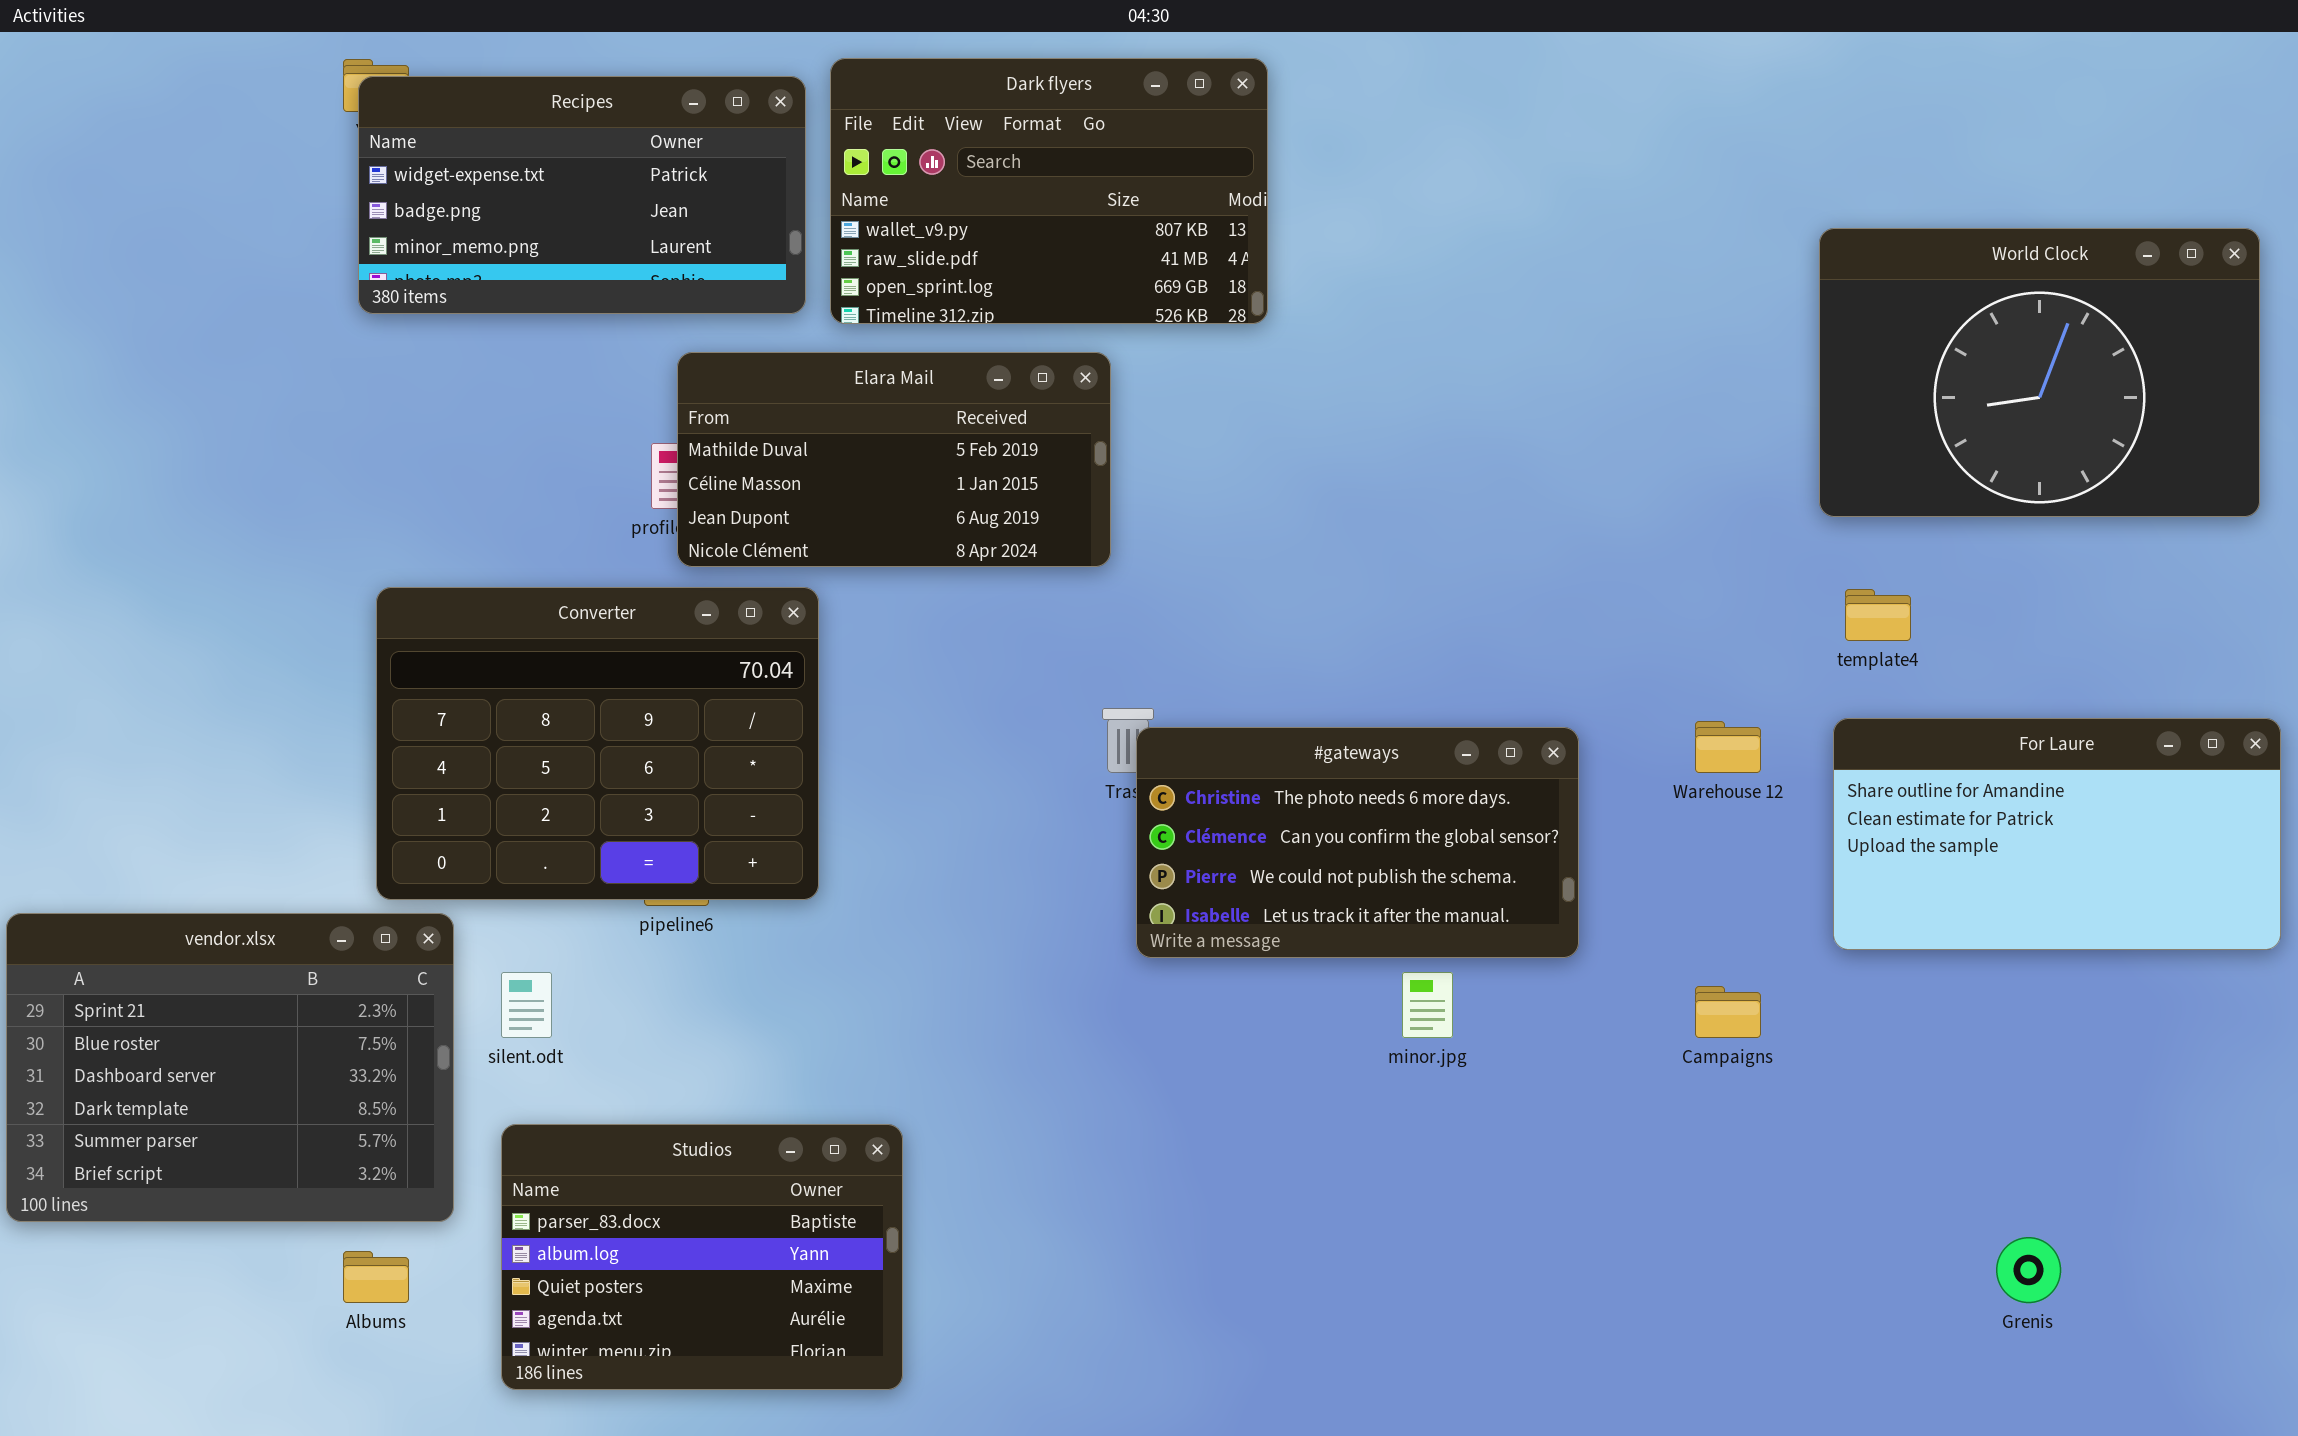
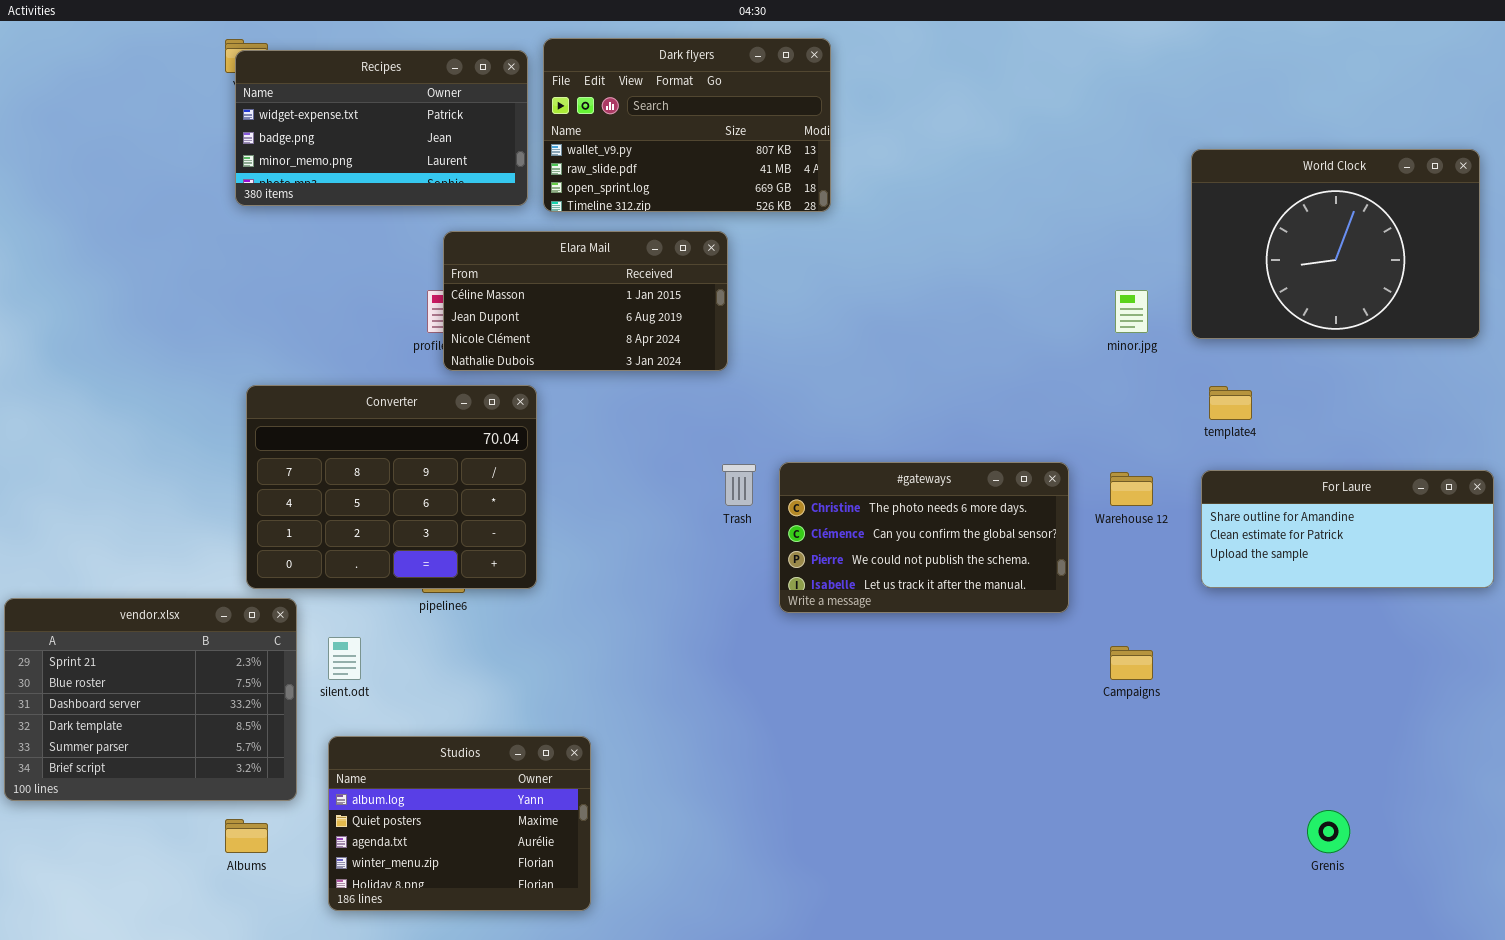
Elara Mail: [677,352,1111,567] -> [443,231,728,371], scrolled down 1 row
For Laure: [1833,718,2281,950] -> [1201,470,1494,588], resized
#gateways: [1136,727,1579,958] -> [779,462,1069,613], moved
minor.jpg: [1402,972,1453,1038] -> [1115,290,1148,333], moved
Studios: [501,1124,903,1390] -> [328,736,591,911], scrolled down 1 row

